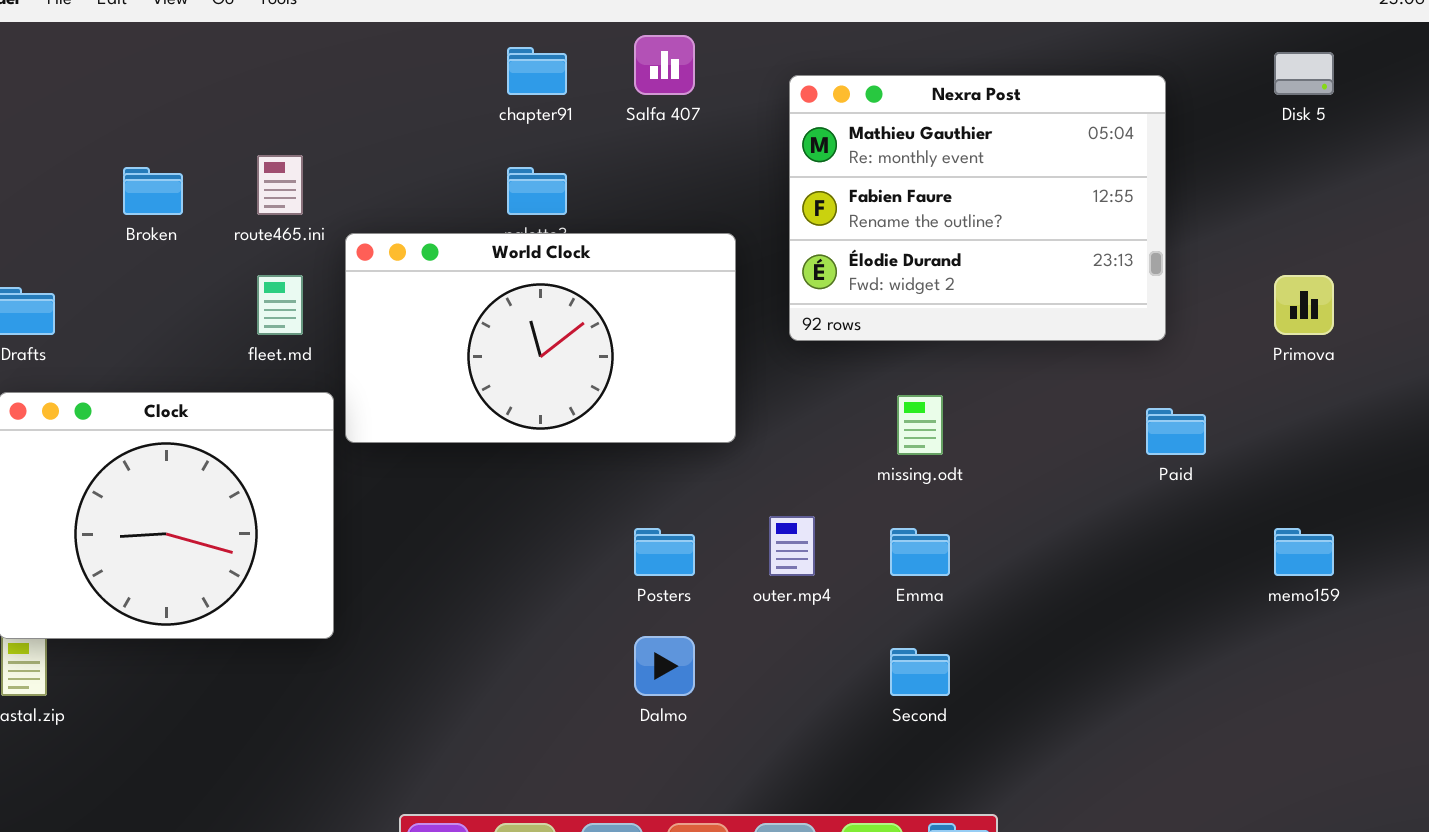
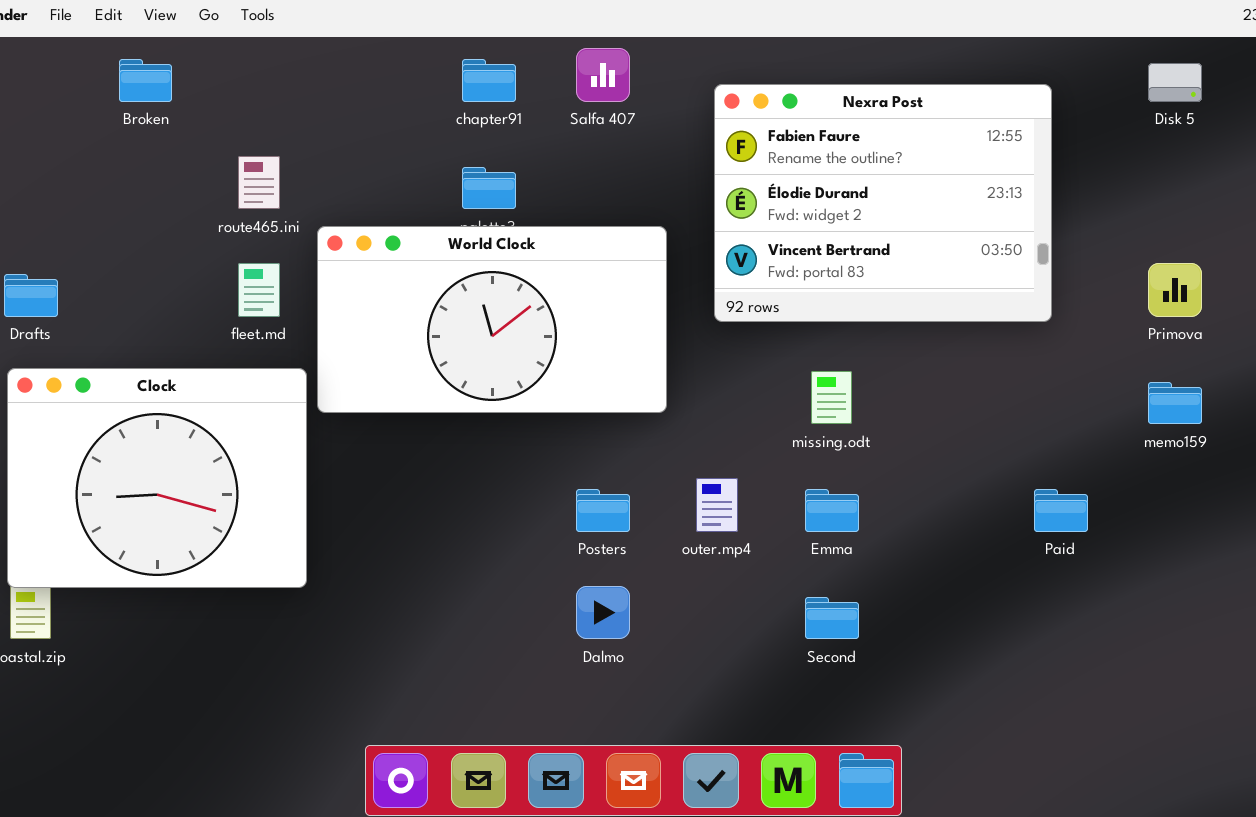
Nexra Post: [789,75,1166,341] -> [714,84,1052,322], scrolled down 1 row
Broken: [123,167,183,215] -> [119,59,172,102], moved
Paid: [1146,408,1206,455] -> [1034,489,1088,532], moved
memo159: [1274,528,1334,576] -> [1148,382,1202,424], moved

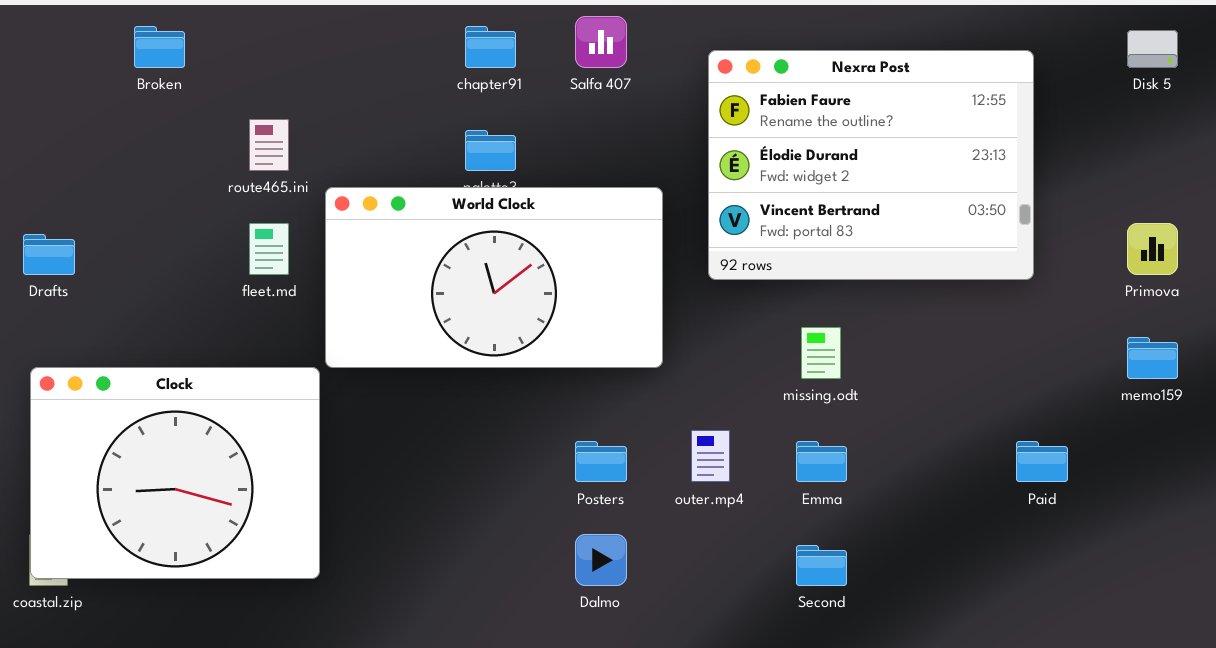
Clock: [7,368,307,588] -> [30,367,320,579], moved

